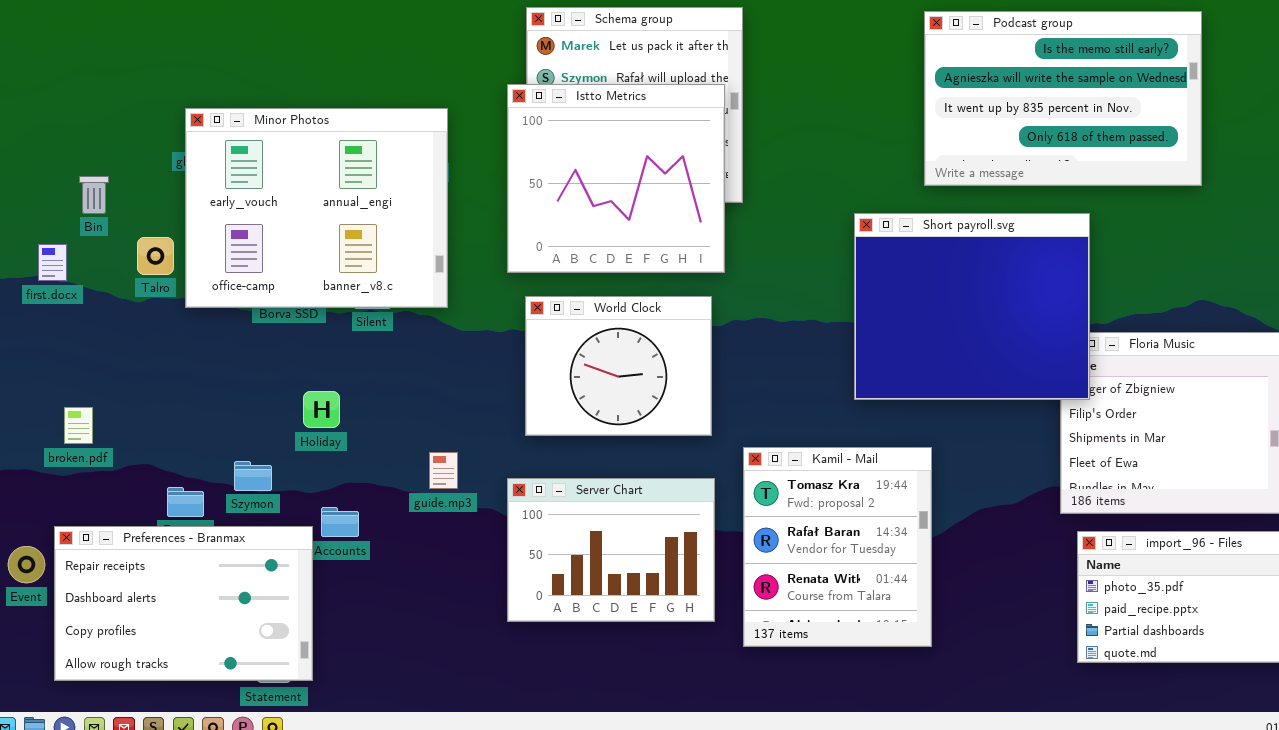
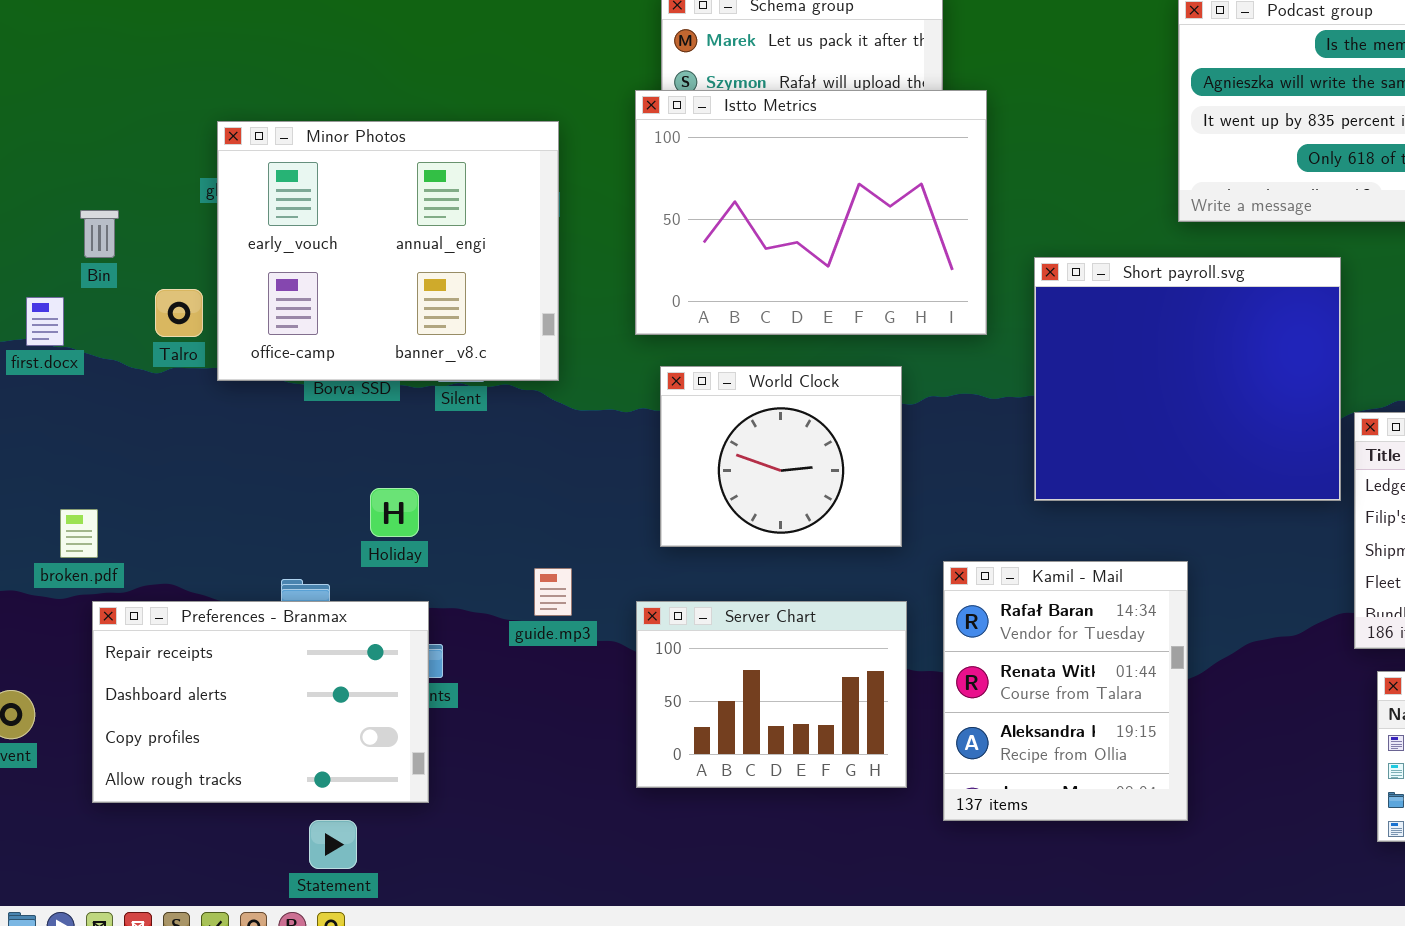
Istto Metrics: [507,84,725,273] -> [635,90,987,335], resized
Short payroll.svg: [854,213,1090,400] -> [1034,257,1341,501], moved
Kamil - Mail: [743,447,932,647] -> [943,561,1188,821], scrolled down 1 row
Preferences - Branmax: [54,526,313,681] -> [92,601,429,803], moved

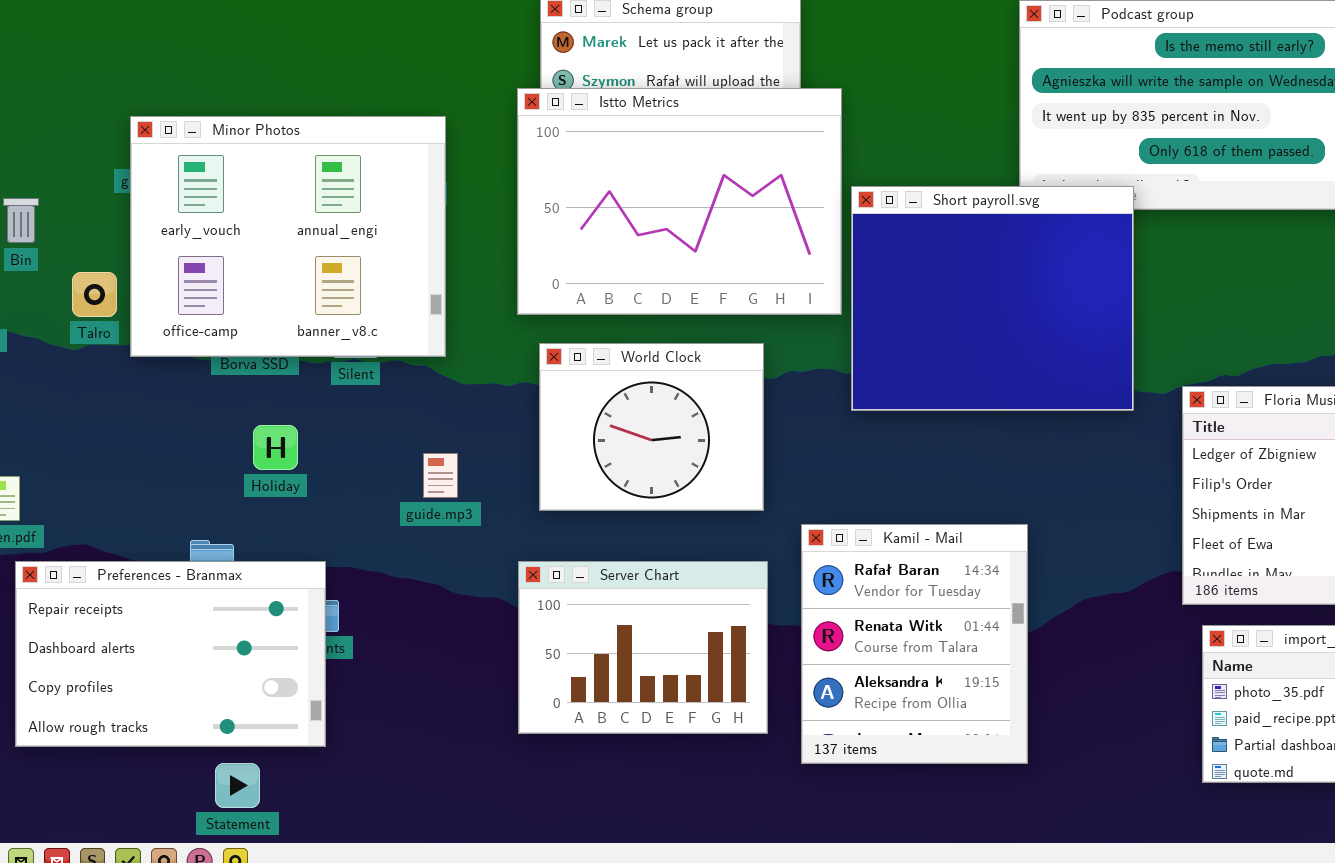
Short payroll.svg: [1034,257,1341,501] -> [851,186,1134,411], moved
Holiday: [370,488,419,537] -> [253,425,298,470], moved
guide.mp3: [534,568,572,616] -> [423,453,458,498], moved

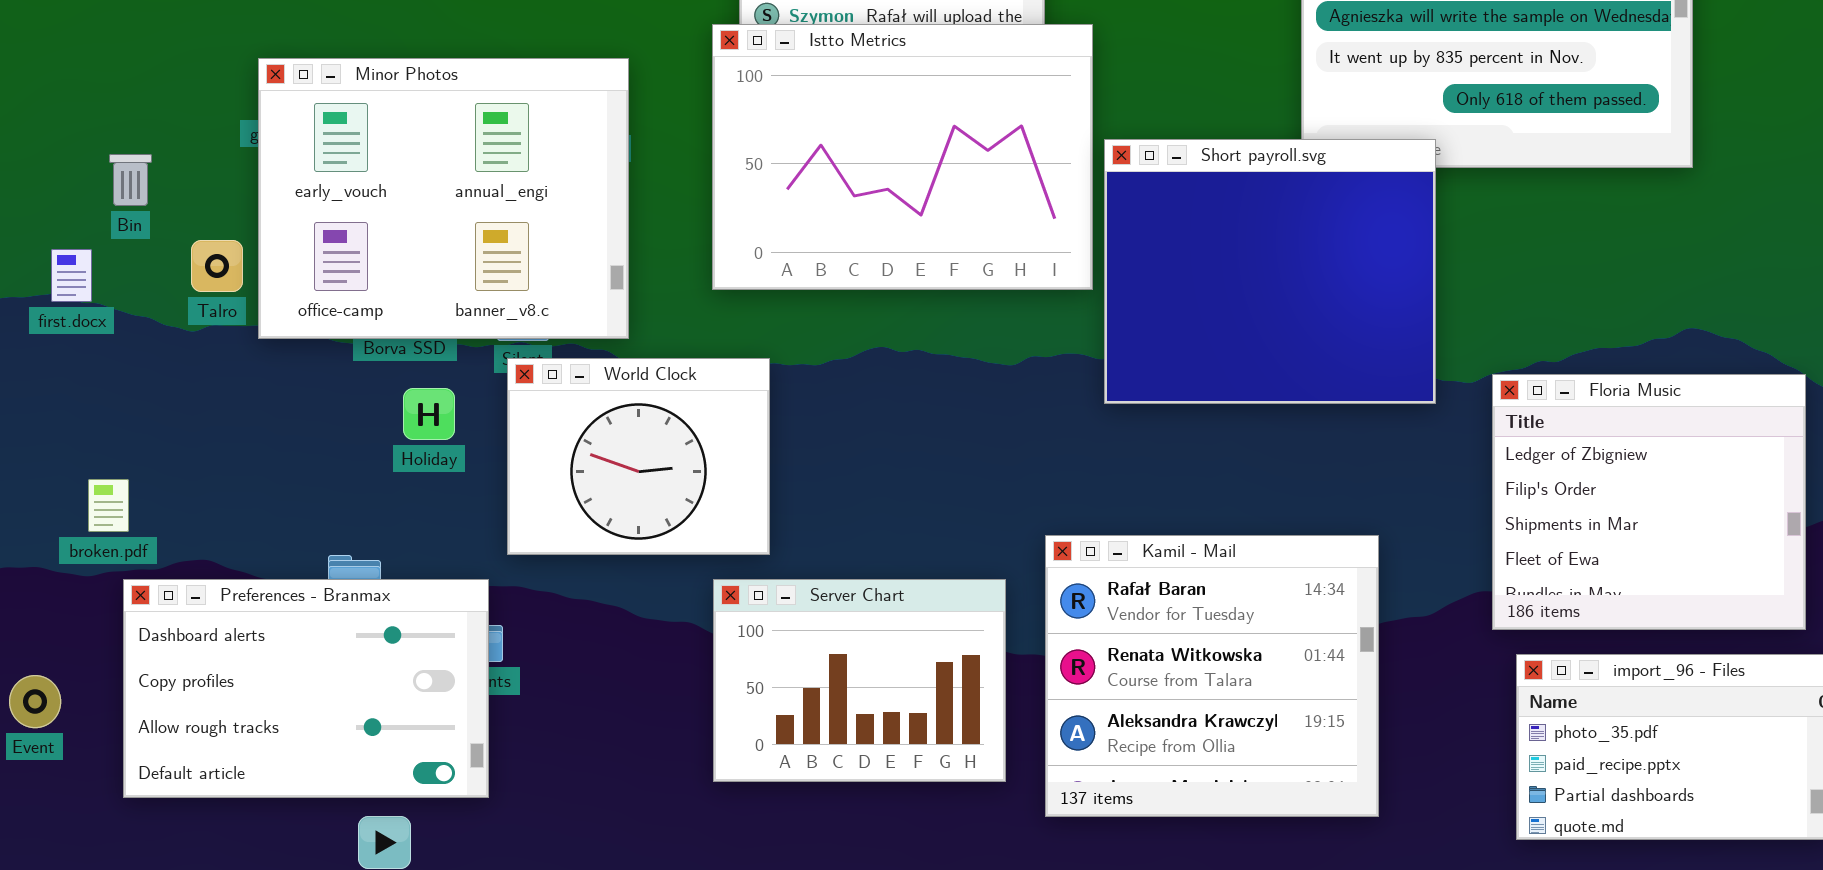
World Clock: [539,343,764,511] -> [507,358,770,555], moved
Holiday: [253,425,298,470] -> [403,388,455,440], moved
Kamil - Mail: [801,524,1028,764] -> [1045,535,1379,817], resized
Preferences - Branmax: [15,561,326,747] -> [123,579,489,798], scrolled down 1 row

